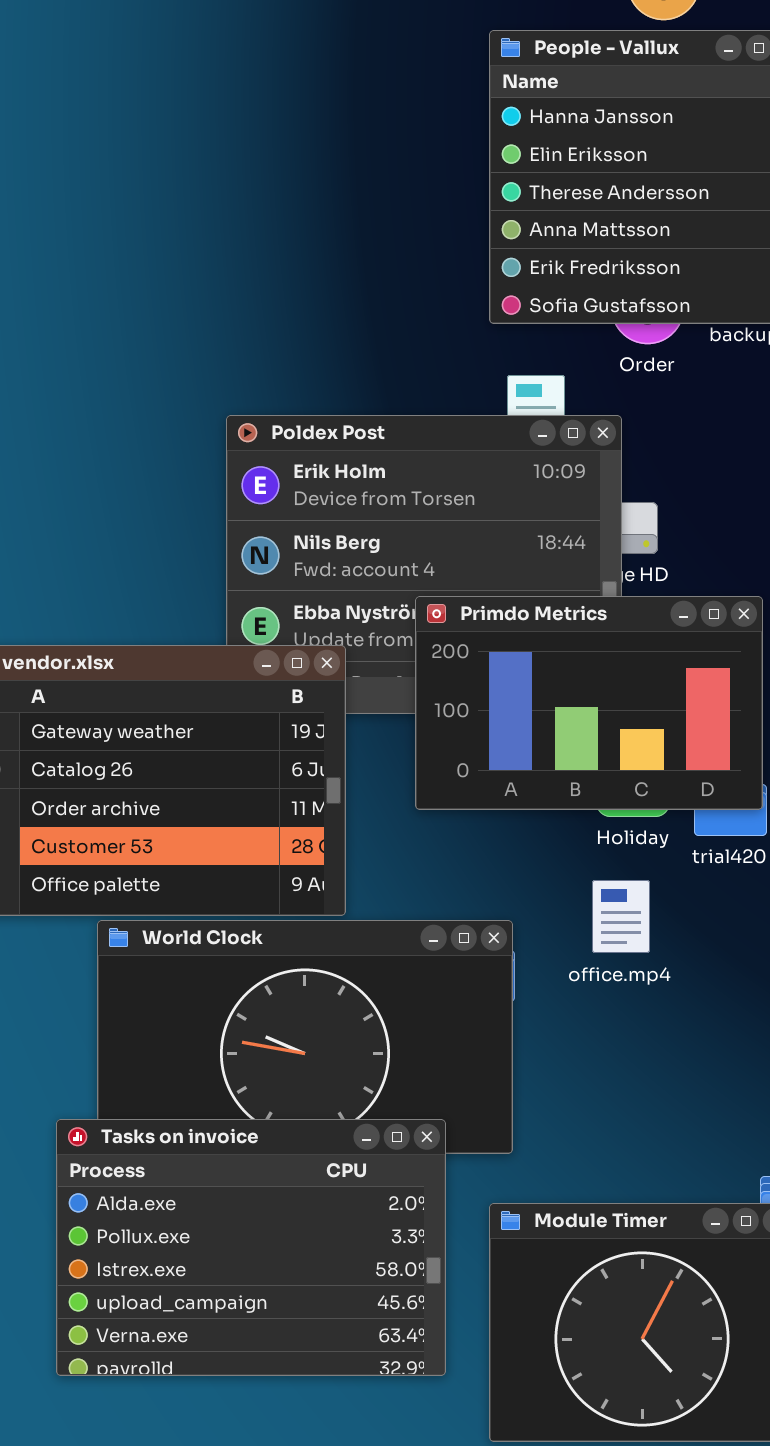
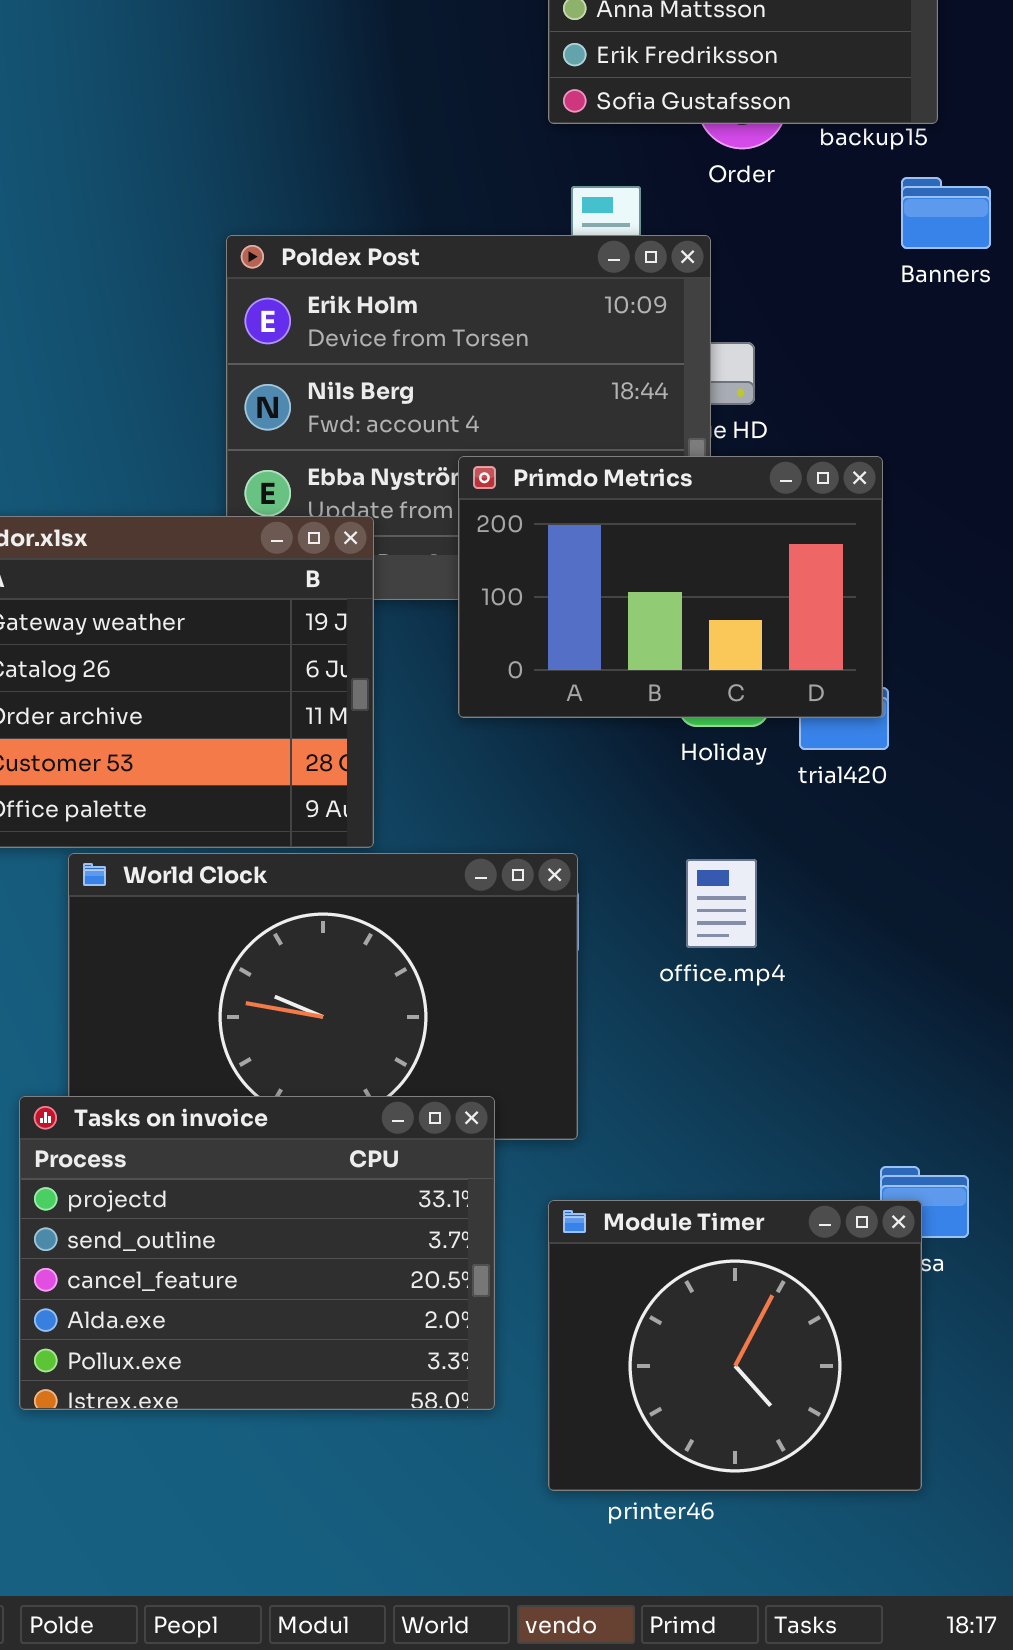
office.mp4: [592,880,650,953] -> [686,859,757,948], moved
Tasks on invoice: [56,1119,446,1376] -> [19,1096,495,1410], scrolled up 3 rows

